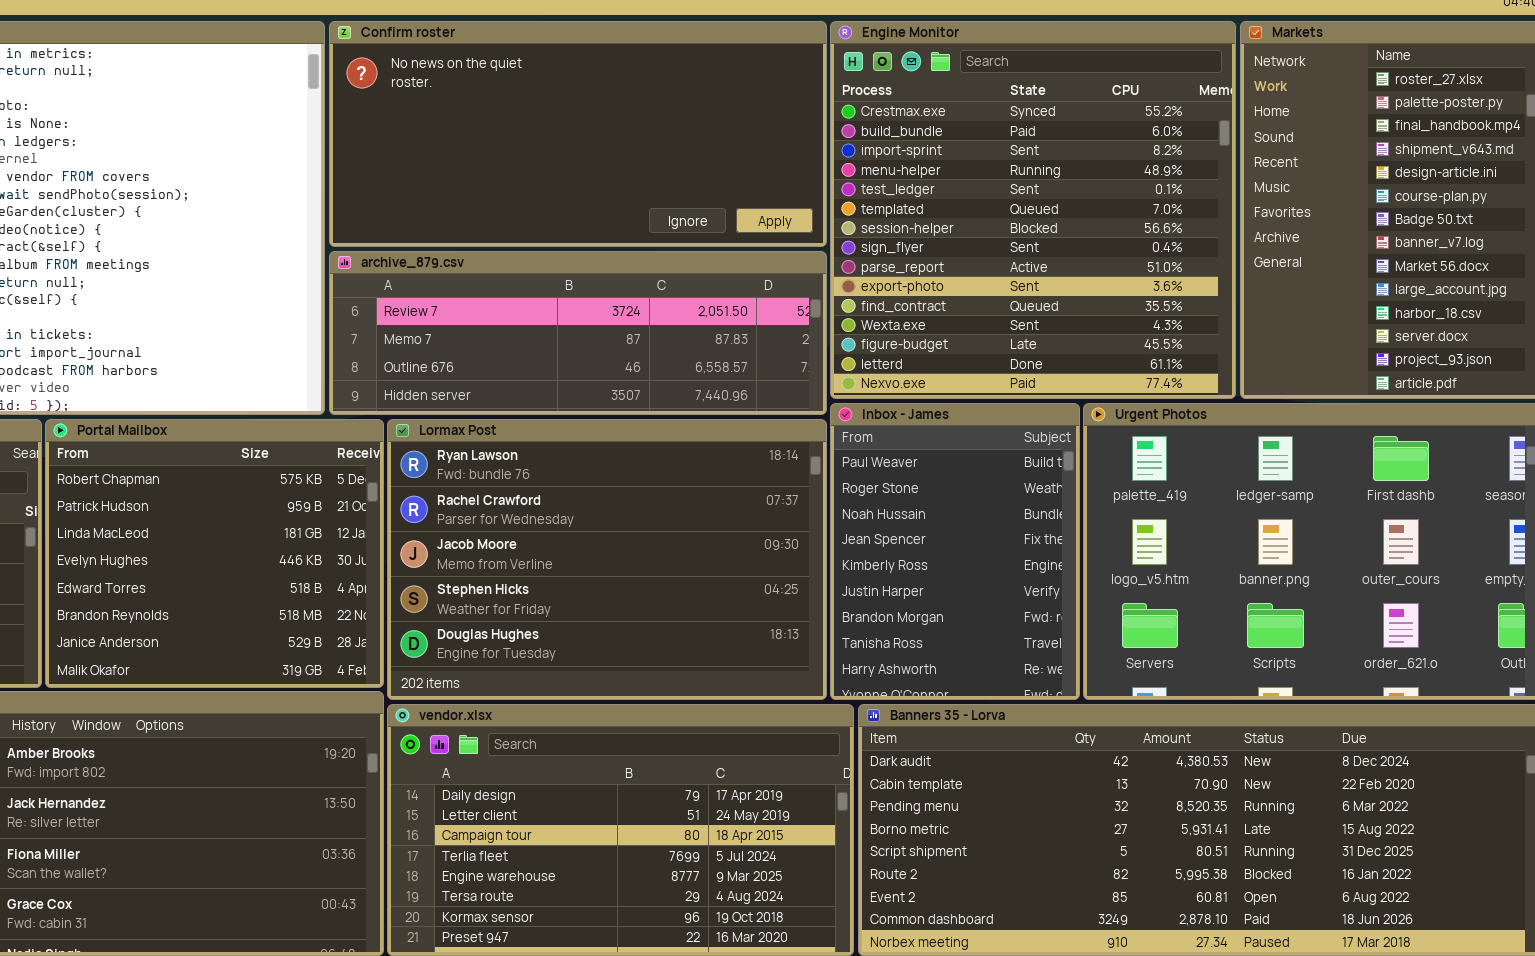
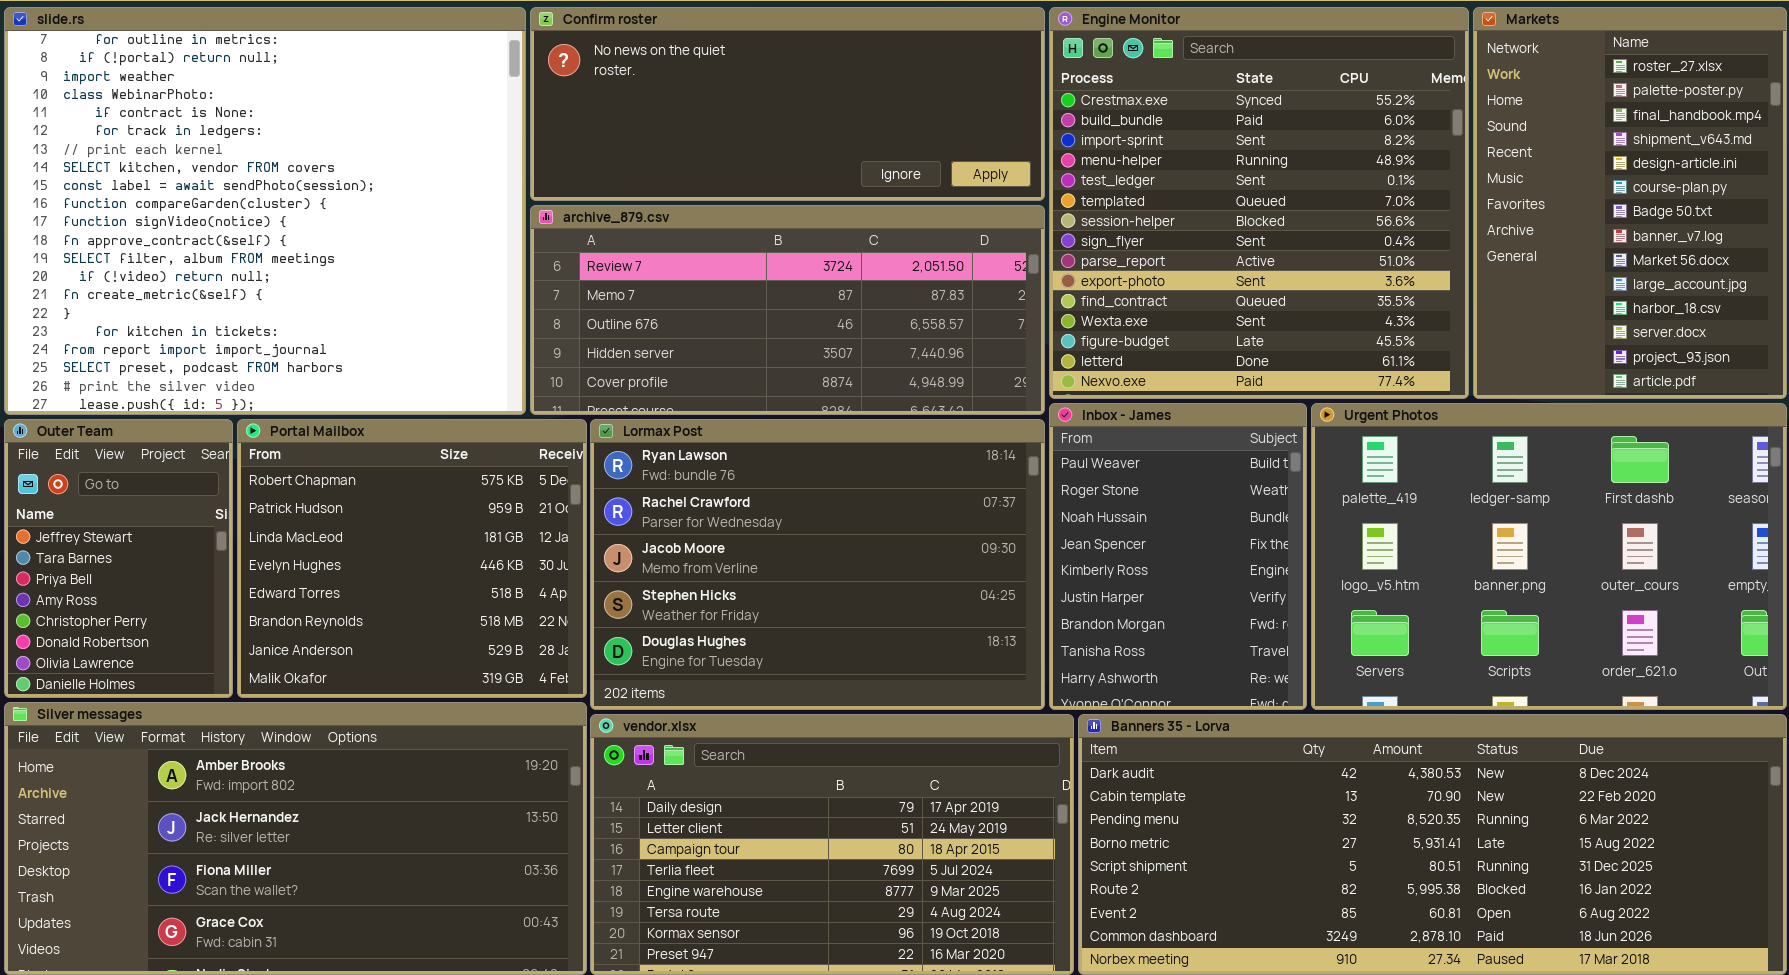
Confirm roster: [329,21,827,247] -> [530,7,1045,201], resized
archive_879.csv: [329,251,827,415] -> [530,205,1045,415], resized

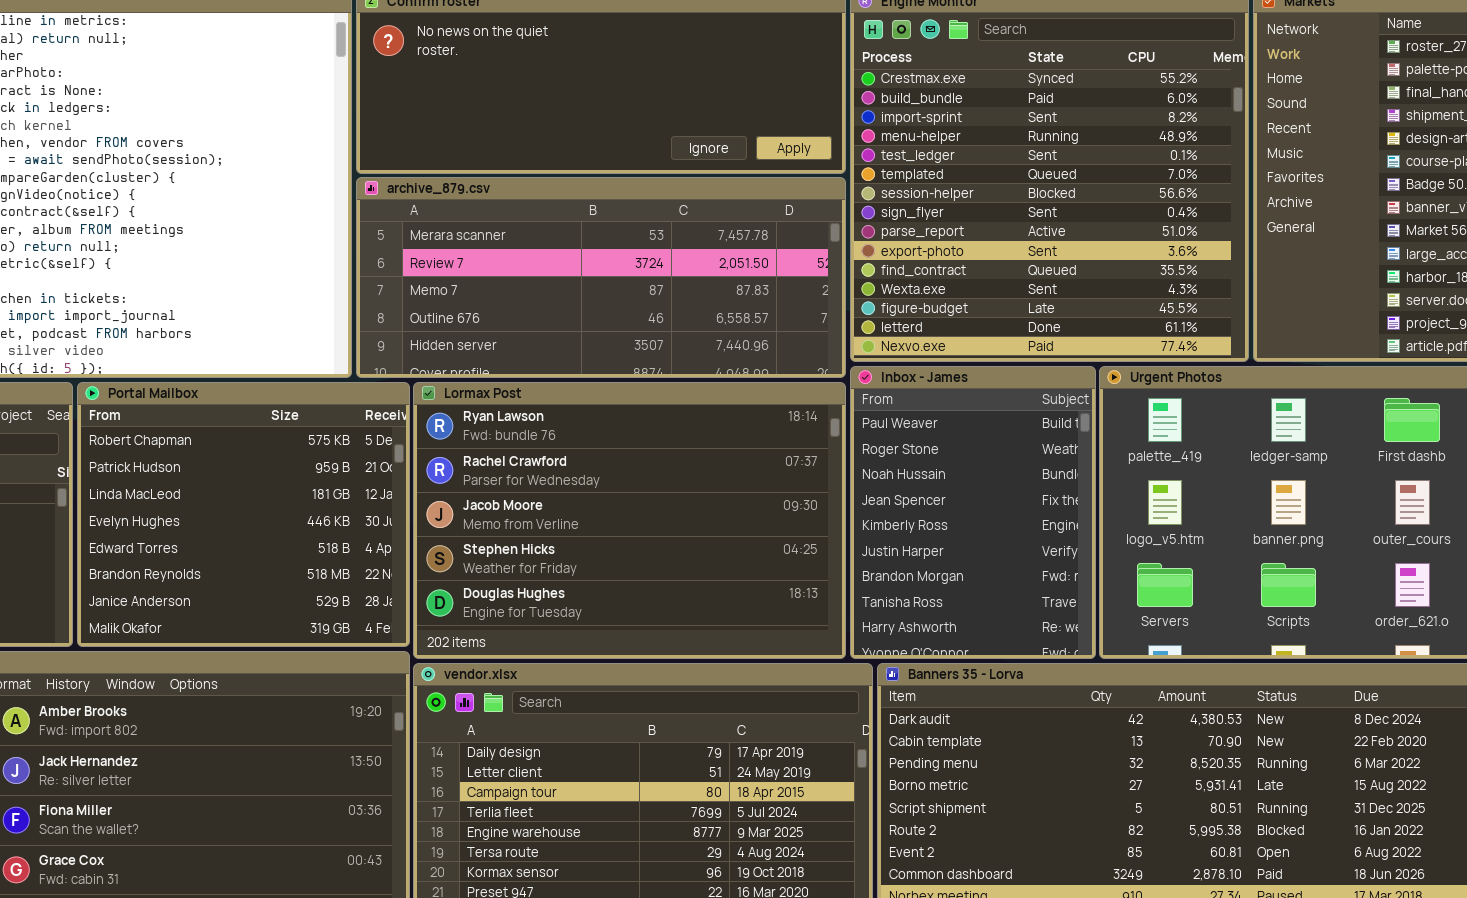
archive_879.csv: [530,205,1045,415] -> [356,177,846,378], scrolled up 1 row

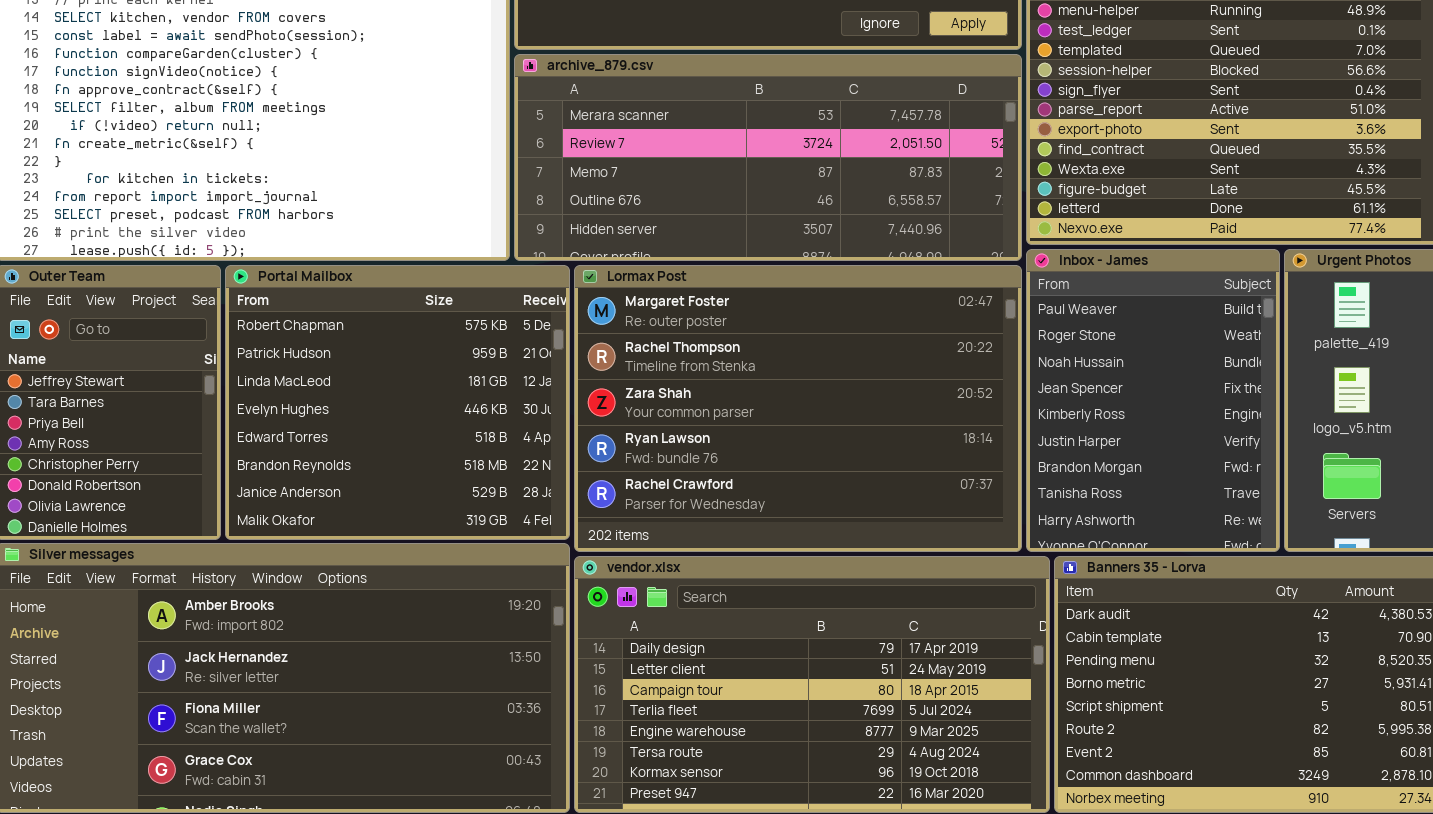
Lormax Post: [413,382,846,659] -> [574,265,1022,552], scrolled up 3 rows

